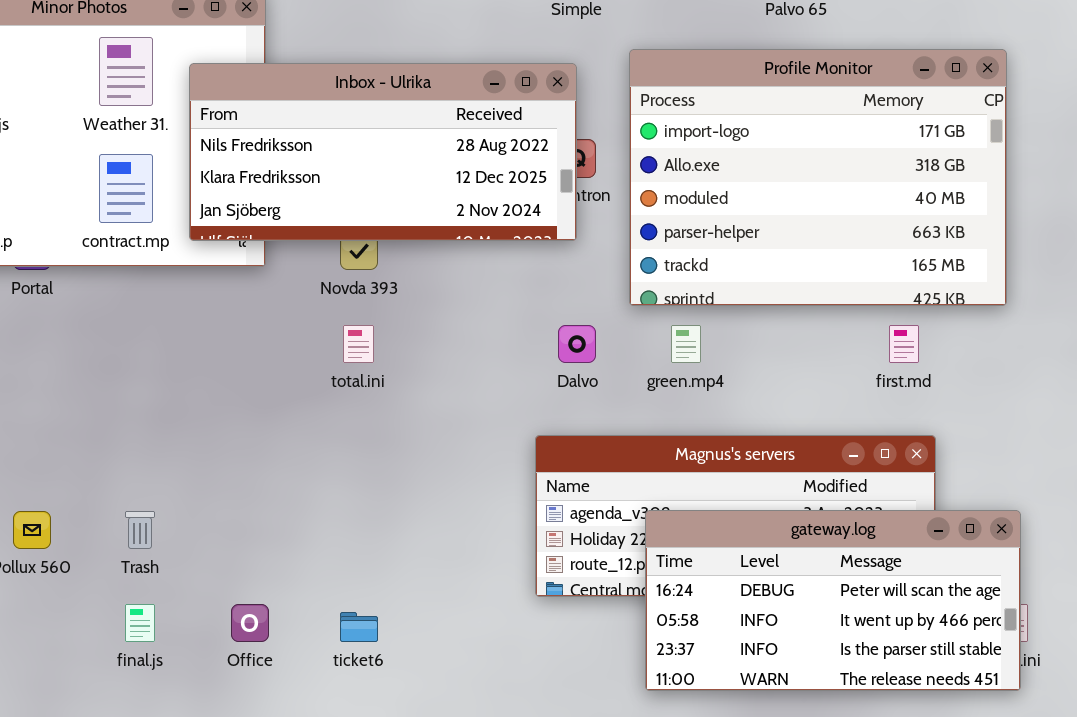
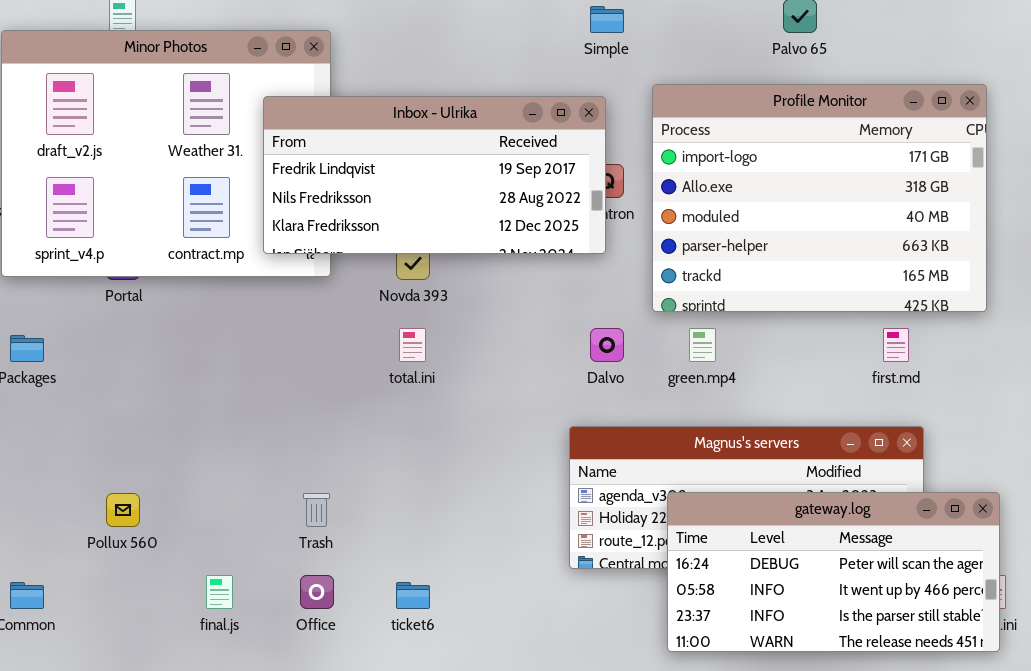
Inbox - Ulrika: [189,63,577,241] -> [263,96,606,254], scrolled up 1 row
Trash: [125,511,155,549] -> [303,493,330,527], moved

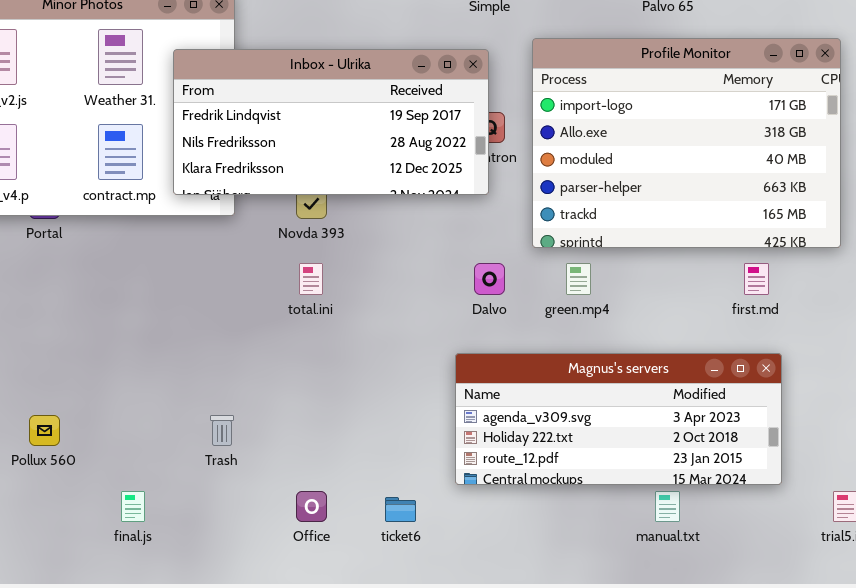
gateway.log: [667,492,1000,652] -> none, closed
Office: [300,575,334,609] -> [296,491,327,522], moved
ticket6: [396,582,430,609] -> [385,497,416,522], moved

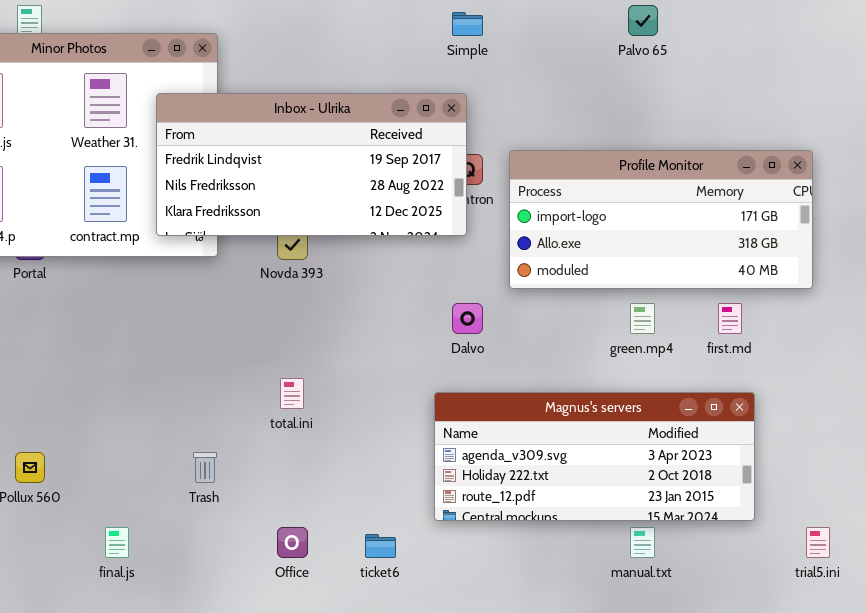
Profile Monitor: [532,38,841,248] -> [509,150,813,289], resized
total.ini: [299,263,323,295] -> [280,378,304,409], moved
green.mp4: [566,263,591,295] -> [630,303,655,334], moved

